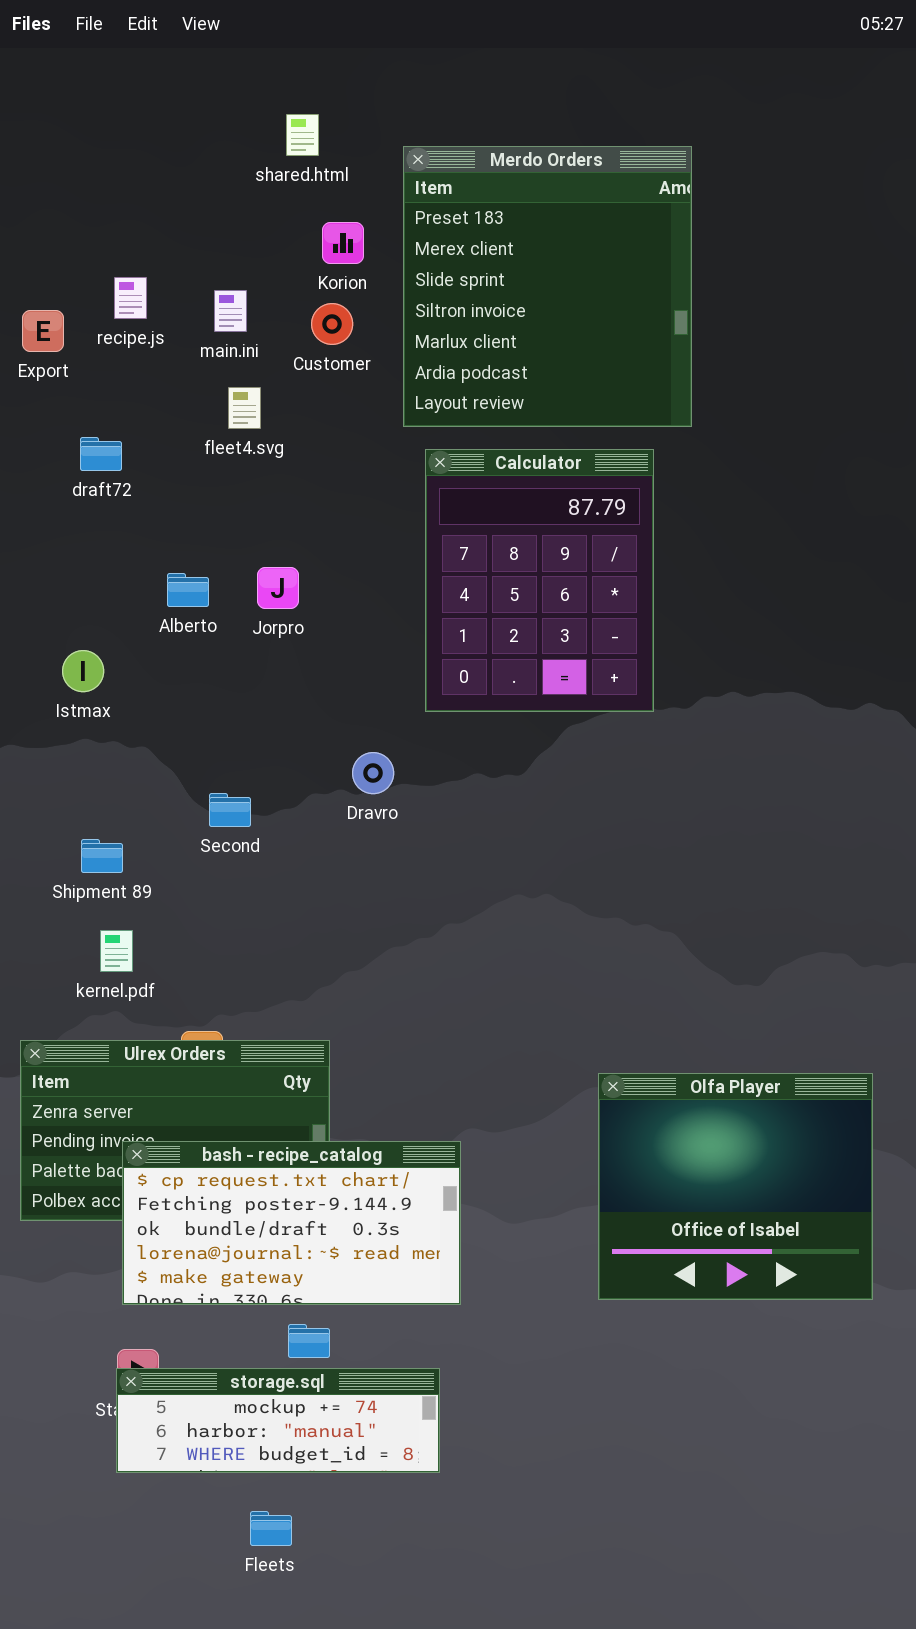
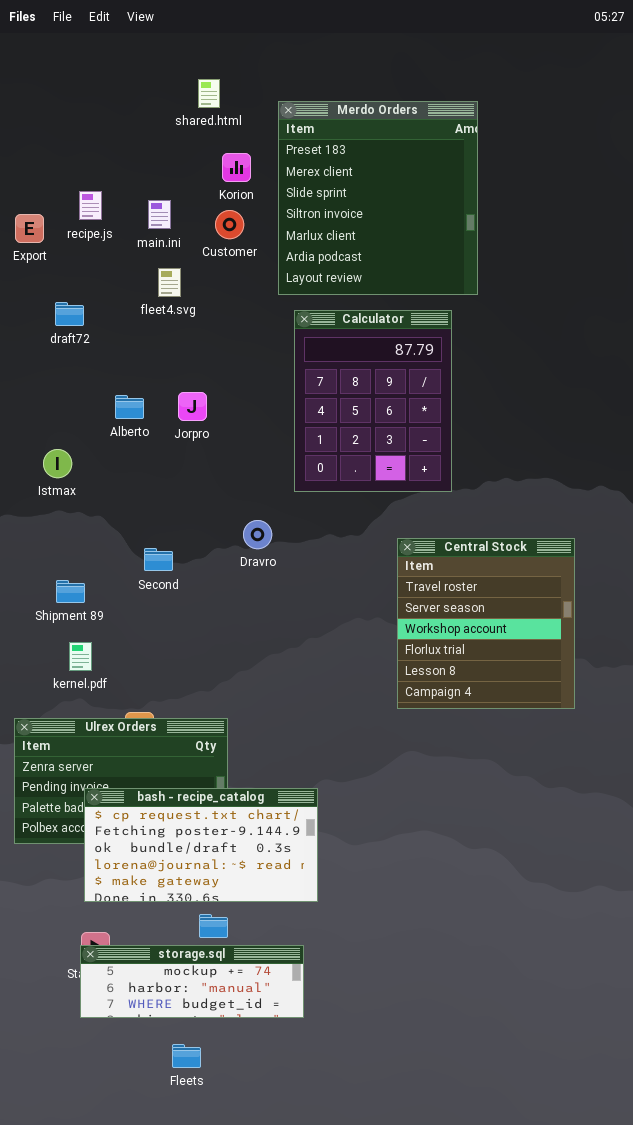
Central Stock: none -> [397,538,575,709], opened
Olfa Player: [598,1073,873,1300] -> none, closed

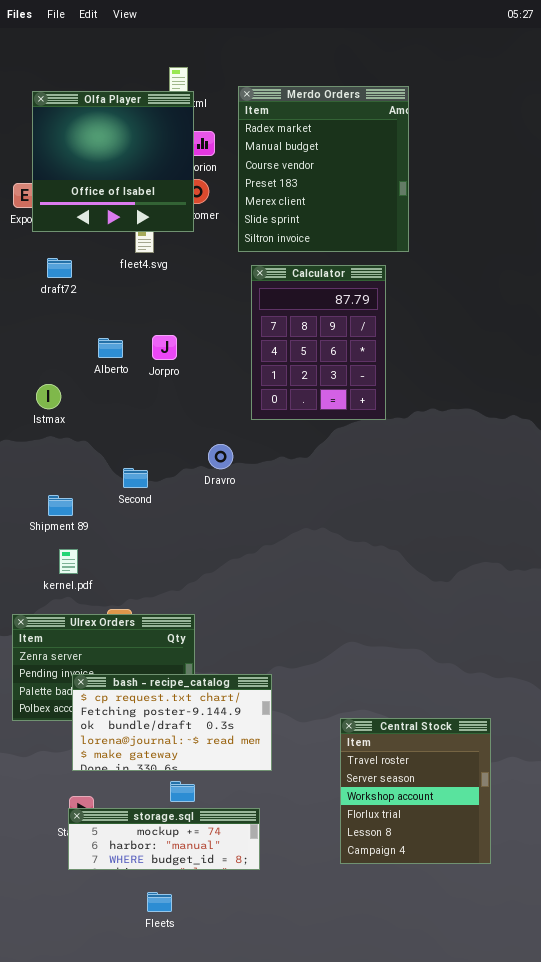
Merdo Orders: [278,101,478,295] -> [238,86,409,252], scrolled up 3 rows
Olfa Player: none -> [32,91,194,232], opened
Central Stock: [397,538,575,709] -> [340,718,491,864], moved

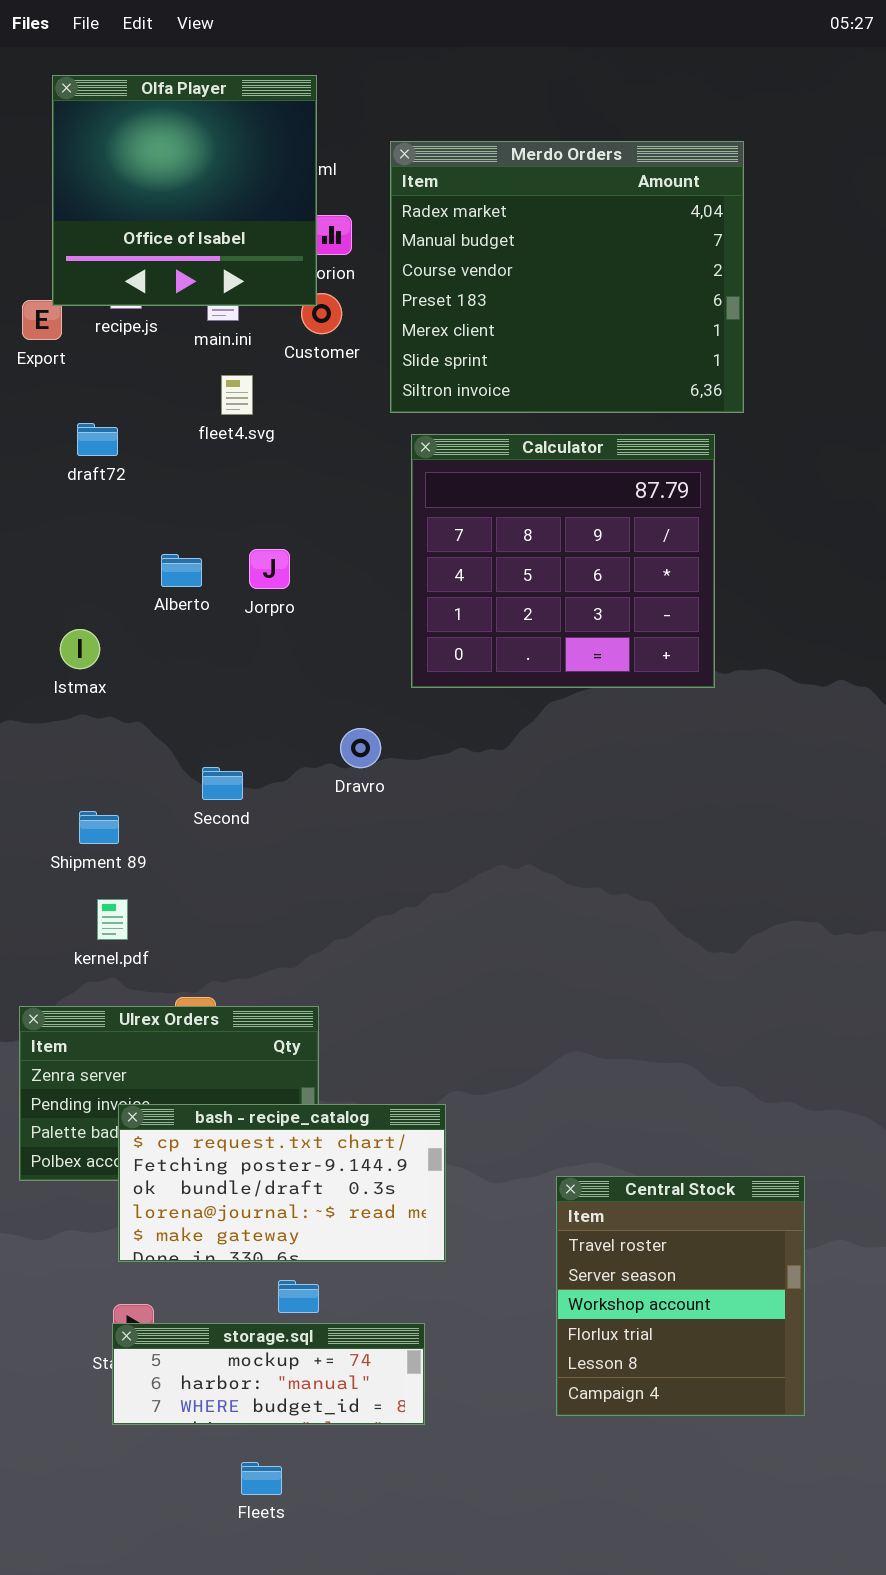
Merdo Orders: [238,86,409,252] -> [390,141,744,413], resized
Olfa Player: [32,91,194,232] -> [52,75,317,306], moved
Calculator: [251,265,386,420] -> [411,434,715,688], resized

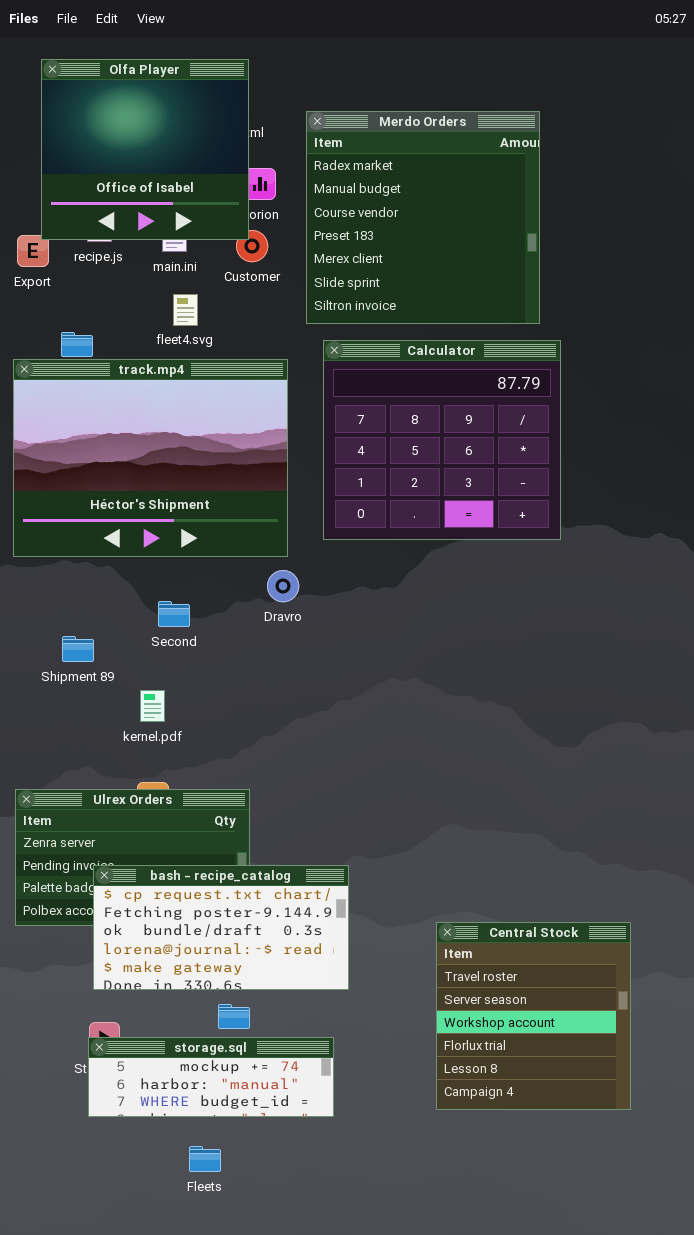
Merdo Orders: [390,141,744,413] -> [306,111,540,324], resized
track.mp4: none -> [13,359,288,557], opened
kernel.pdf: [97,899,128,940] -> [140,690,165,722], moved

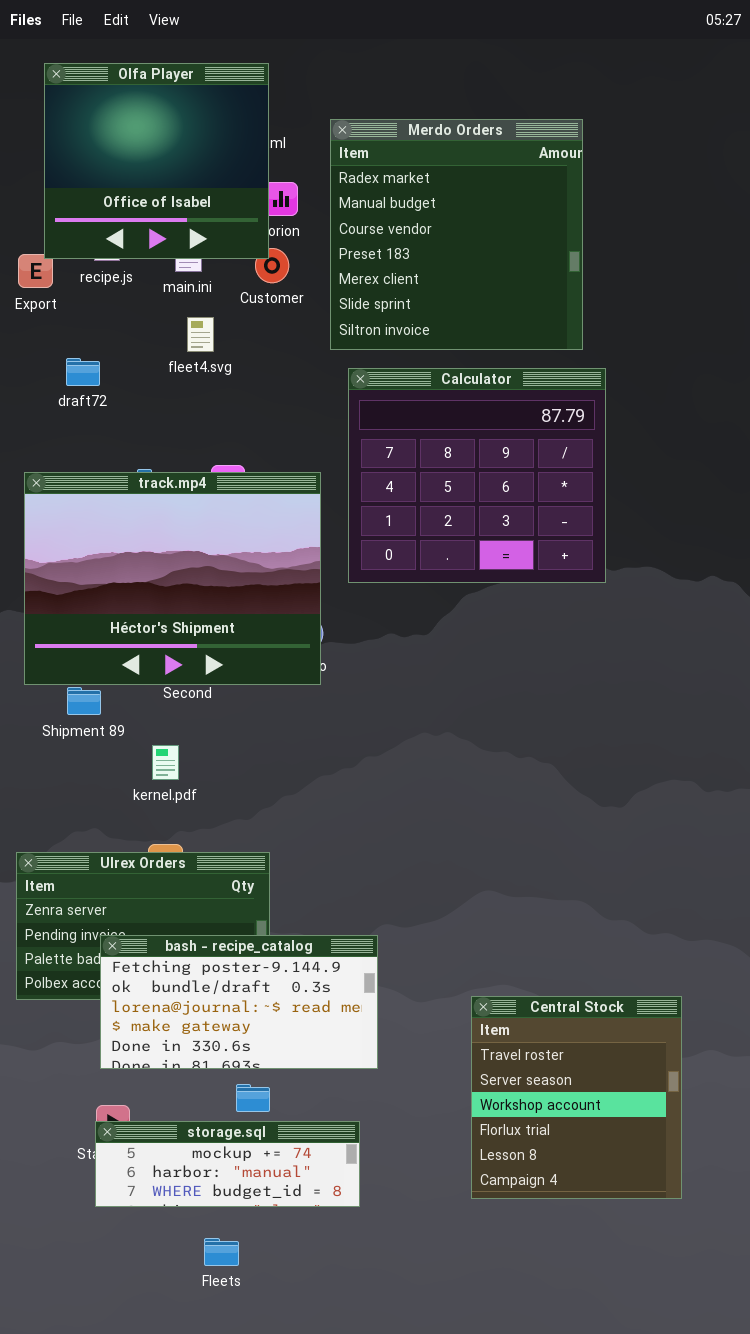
track.mp4: [13,359,288,557] -> [24,472,321,685], moved
bash - recipe_catalog: [93,865,349,990] -> [100,935,378,1069], scrolled down 1 row

